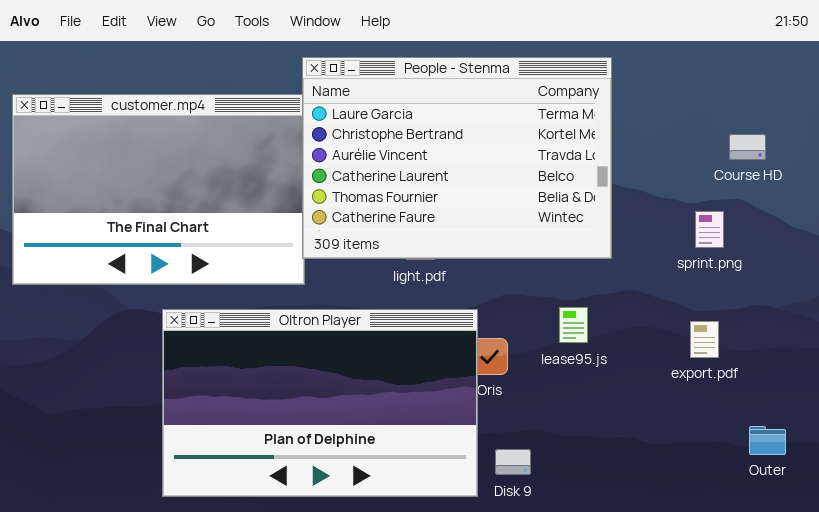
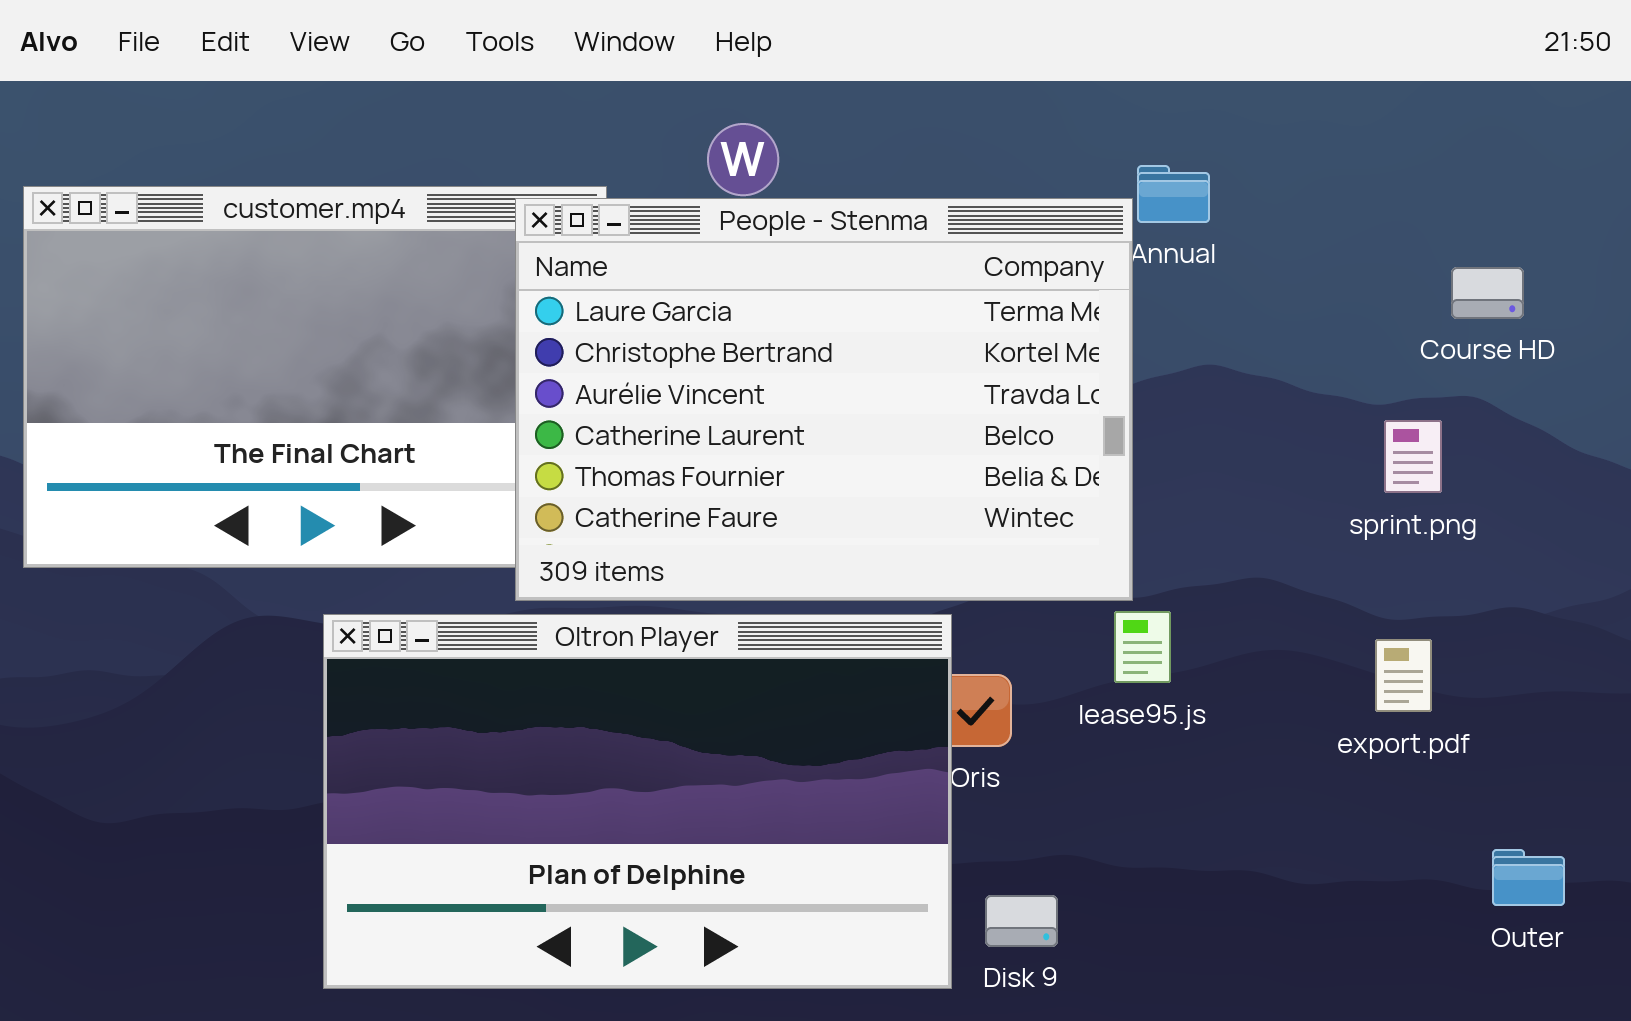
People - Stenma: [302,57,612,259] -> [515,198,1133,601], moved

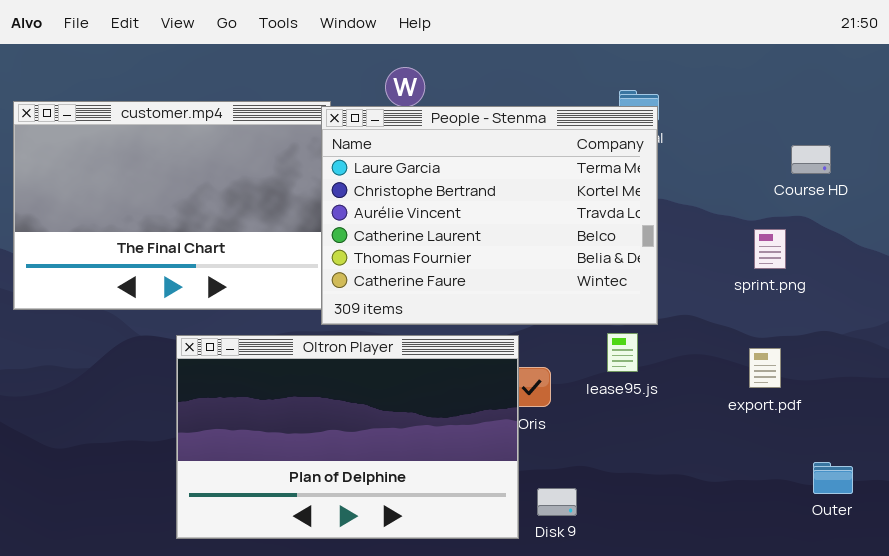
People - Stenma: [515,198,1133,601] -> [321,106,658,325], moved

